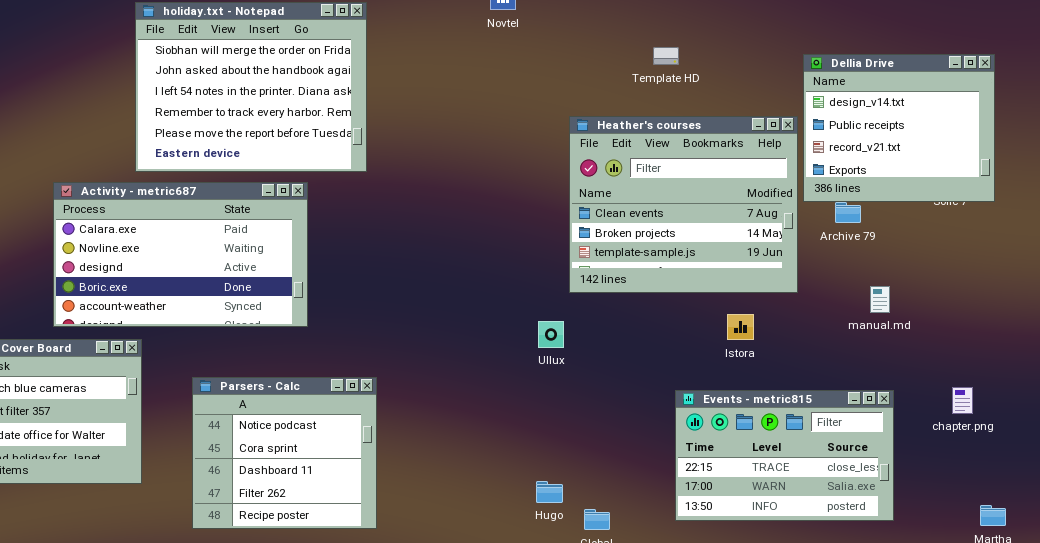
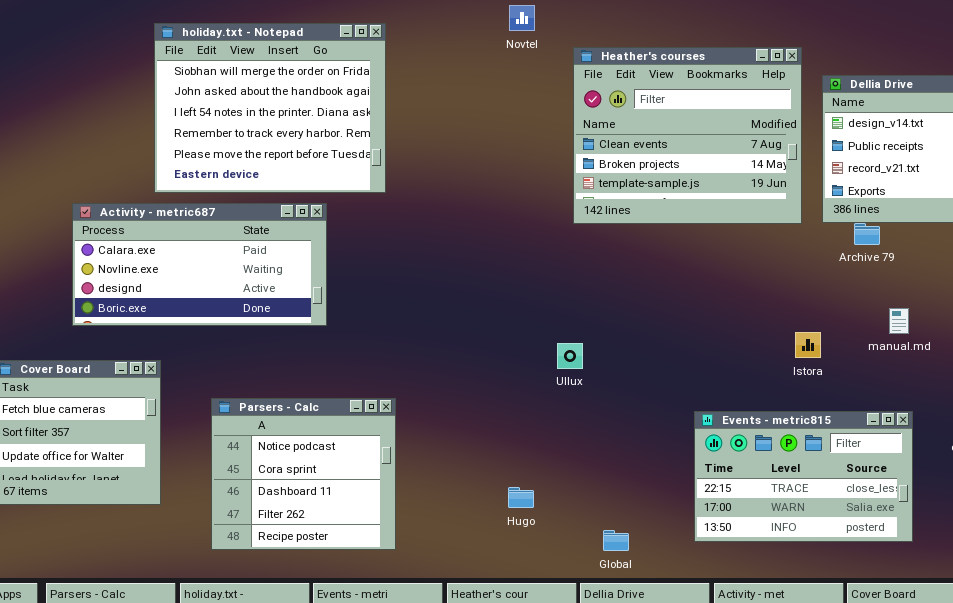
Heather's courses: [569,116,798,293] -> [573,47,802,224], moved
Activity - metric687: [53,182,308,327] -> [72,203,327,326], resized
Istora: [727,314,754,340] -> [795,332,821,358], moved
Hugo: [536,481,563,503] -> [508,487,534,508], moved

